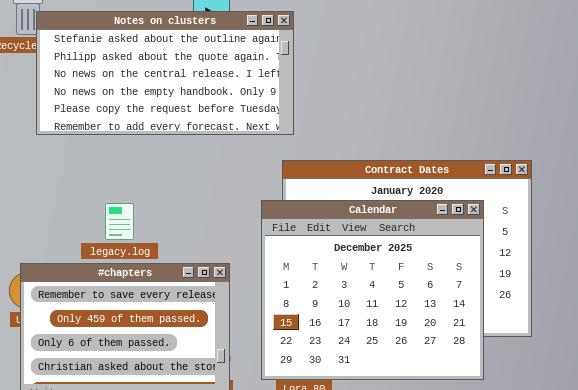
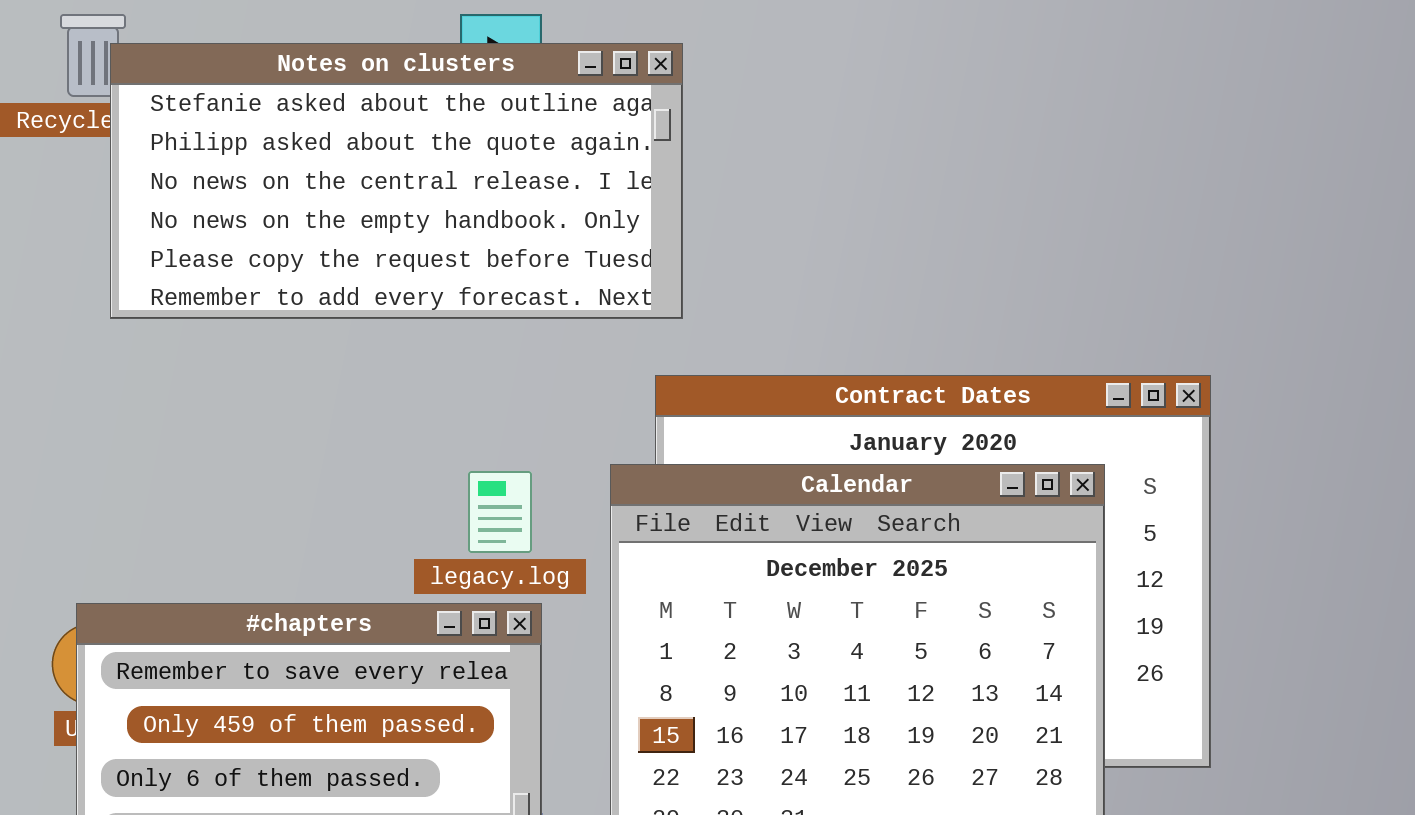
legacy.log: [105,203,134,240] -> [468,471,532,553], moved

